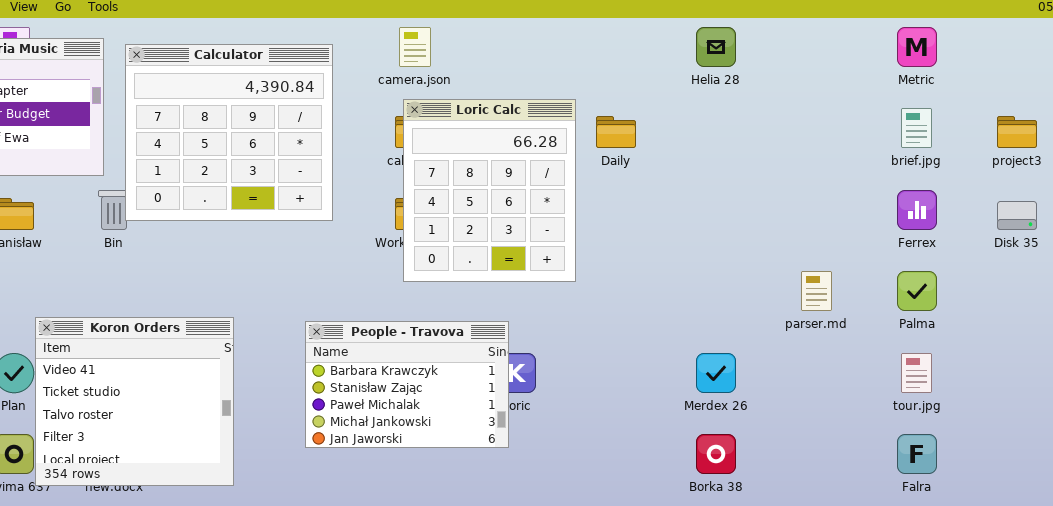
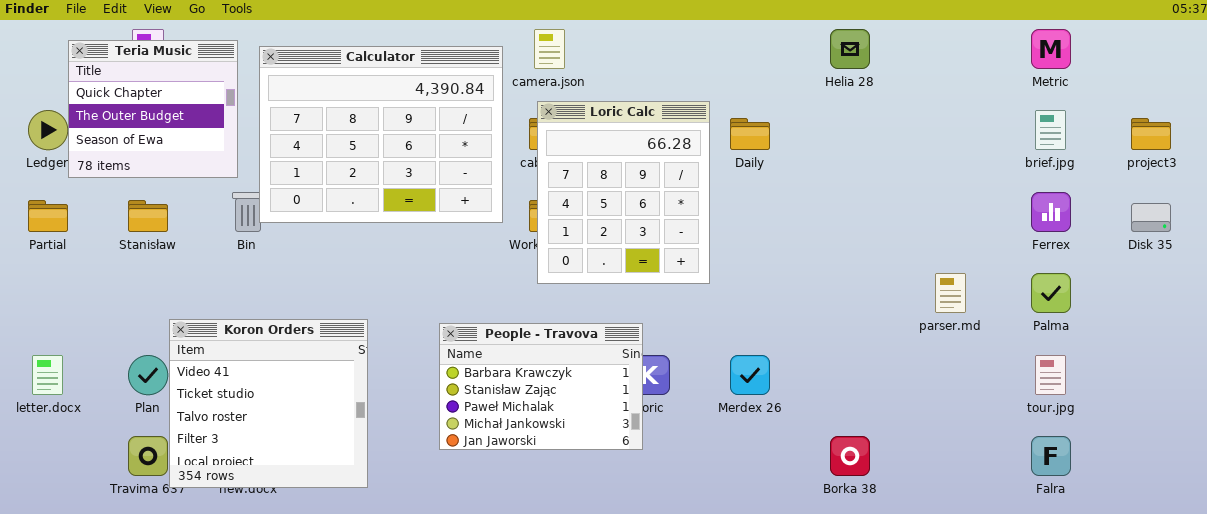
Calculator: [125,44,333,221] -> [259,46,503,223], resized
Merdex 26: [696,353,736,393] -> [730,355,770,395], moved

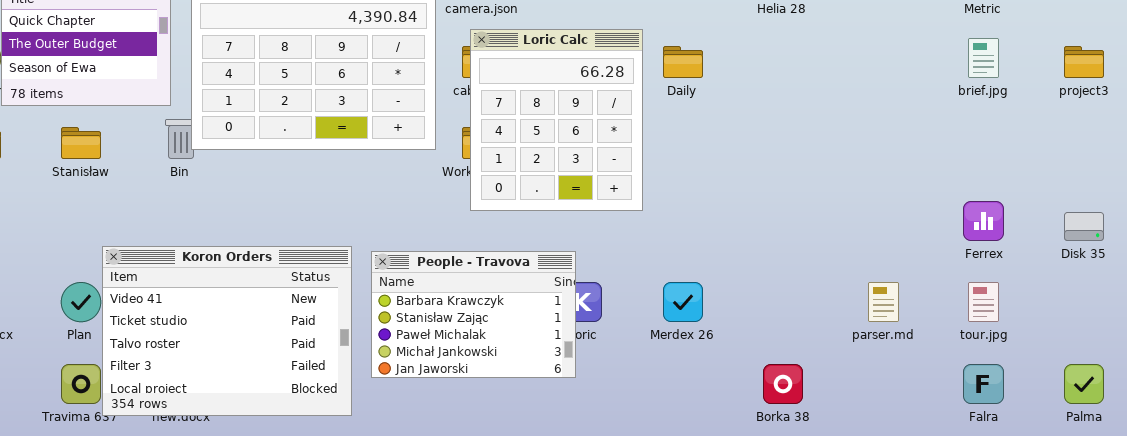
Ferrex: [1031,192,1071,232] -> [963,201,1004,241], moved
Disk 35: [1131,203,1171,232] -> [1064,212,1104,241], moved
parser.md: [935,273,966,313] -> [868,282,899,322], moved
Palma: [1031,273,1071,313] -> [1064,364,1104,404], moved
Koron Orders: [169,319,368,488] -> [102,246,352,416], resized

